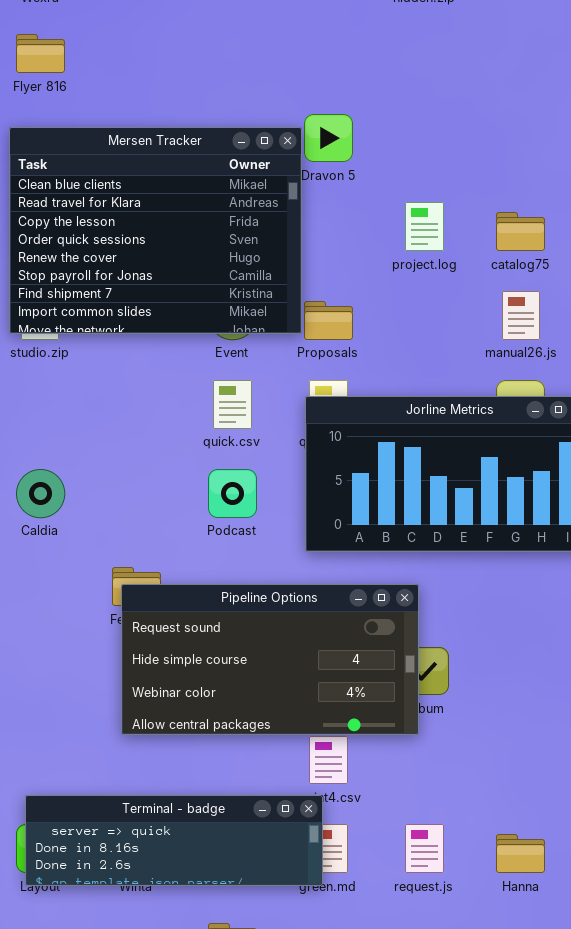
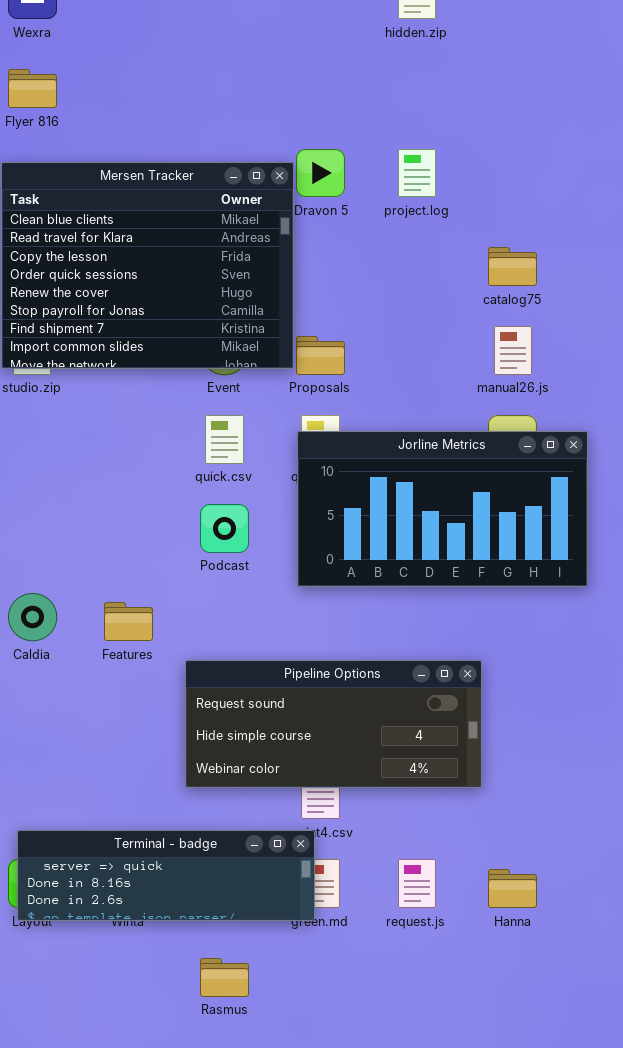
project.log: [405,202,444,251] -> [398,149,436,197], moved
Caldia: [16,469,65,518] -> [8,593,57,641], moved
Pipeline Options: [121,584,419,735] -> [185,660,482,788], moved, resized

